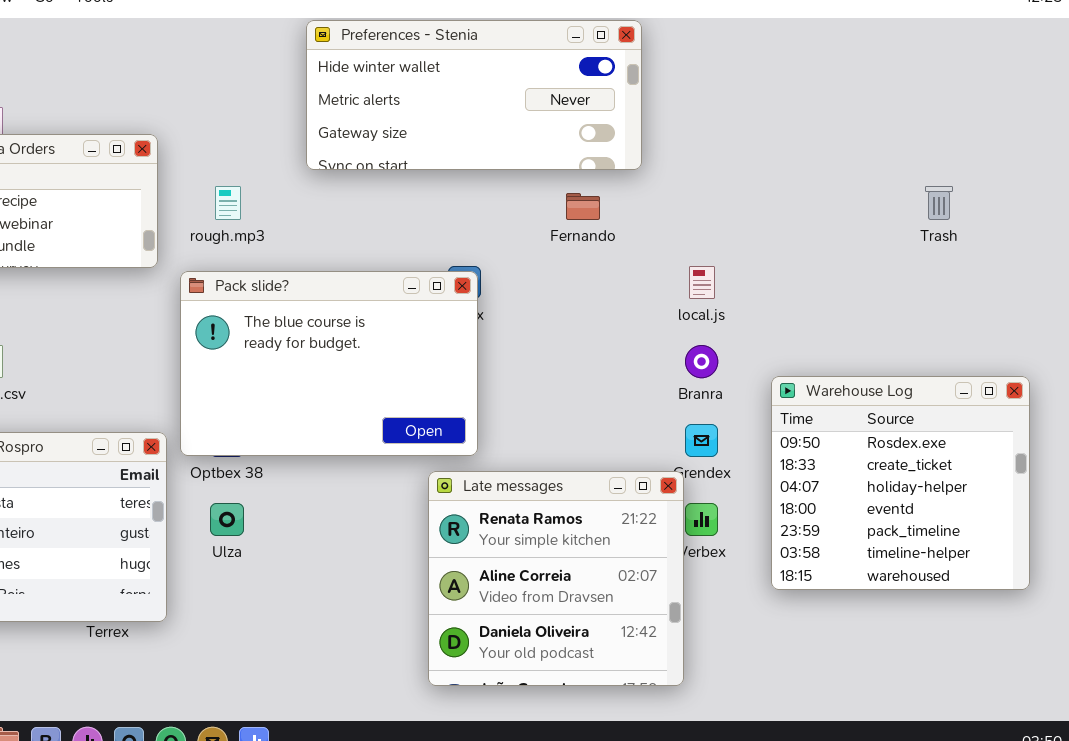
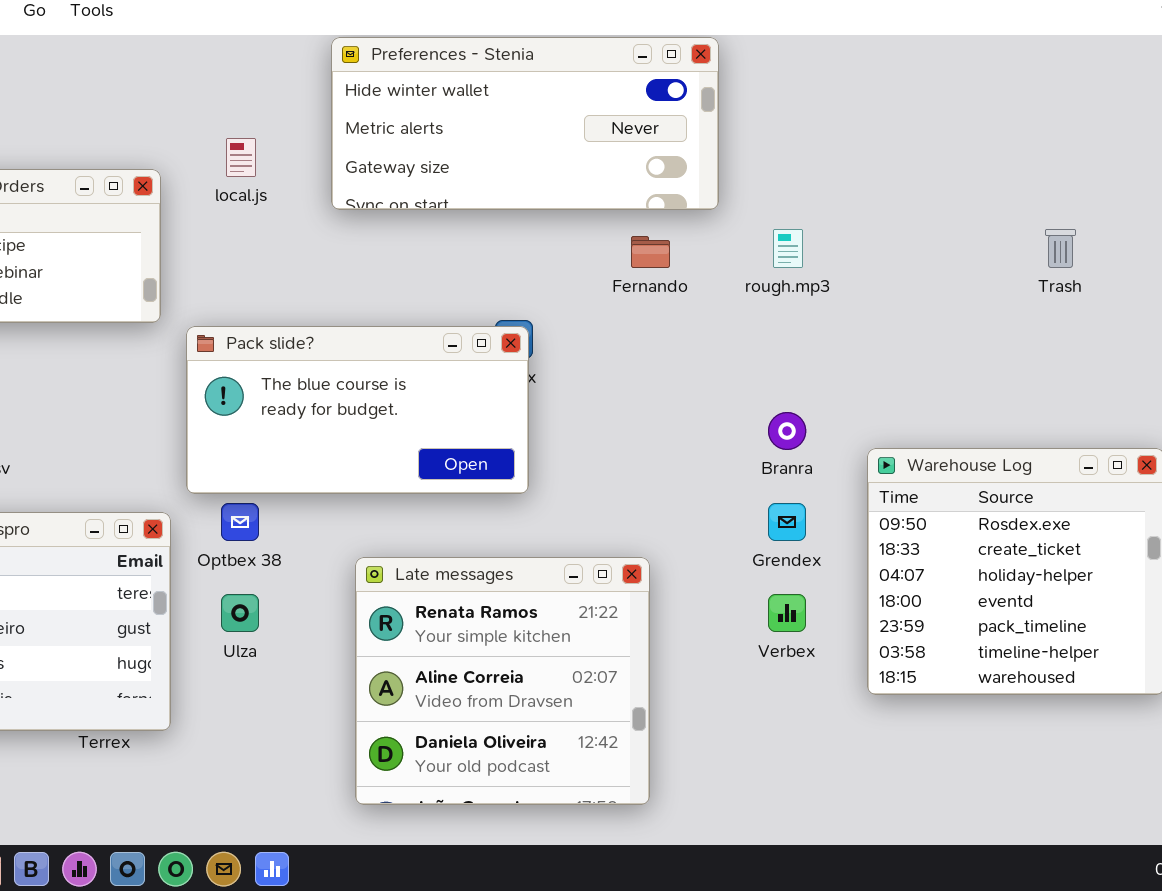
rough.mp3: [215,186,241,220] -> [773,229,803,268], moved
local.js: [689,266,715,299] -> [226,138,256,177], moved
Pack slide?: [180,271,478,456] -> [186,326,529,494], resized
Late messages: [428,471,684,686] -> [355,557,650,805], moved

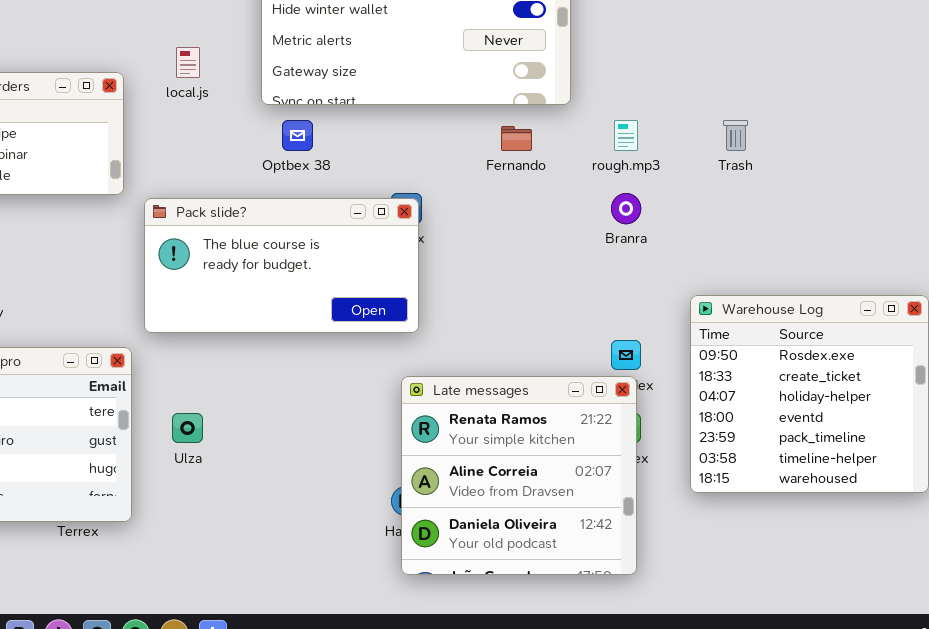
Trash: [1045,229,1076,268] -> [723,120,748,151], moved
Branra: [768,412,806,450] -> [611,193,641,224], moved
Optbex 38: [221,503,259,541] -> [282,120,313,151], moved
Late messages: [355,557,650,805] -> [401,376,637,575], moved

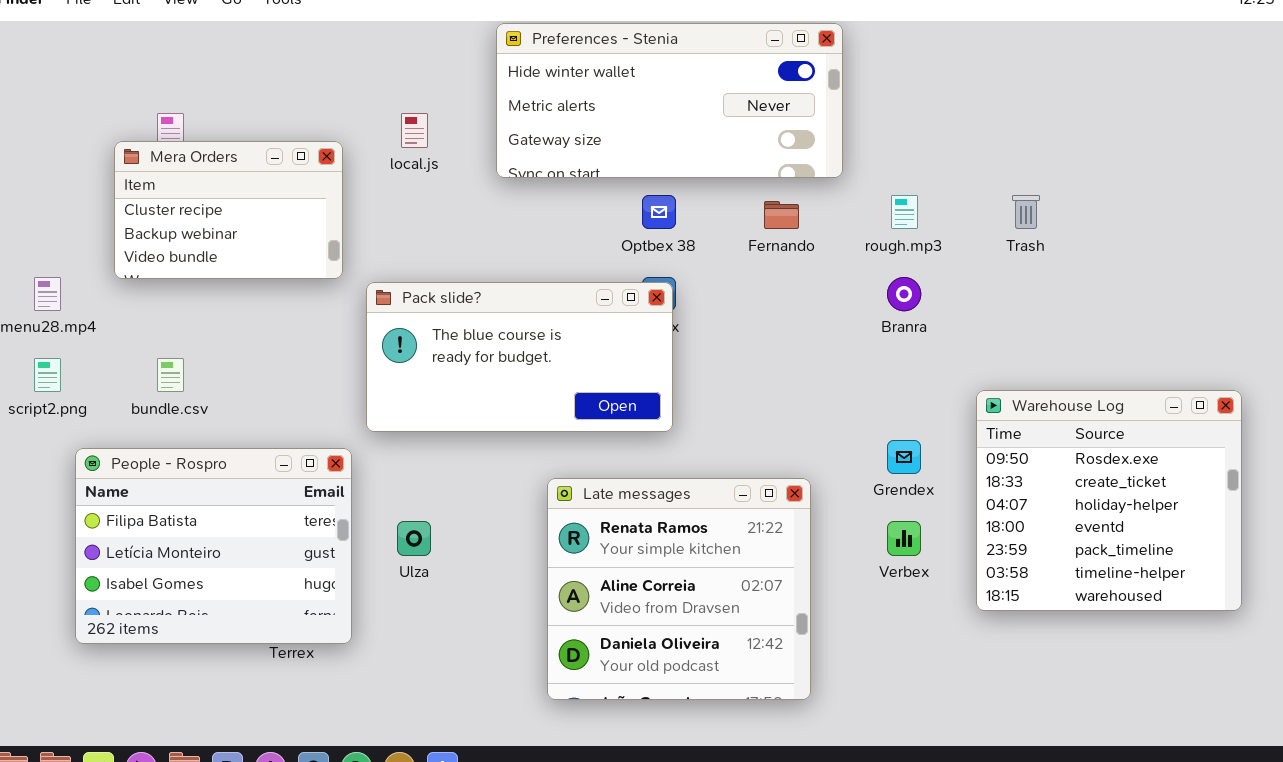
Optbex 38: [282,120,313,151] -> [642,195,676,229], moved
Late messages: [401,376,637,575] -> [547,478,811,700], moved

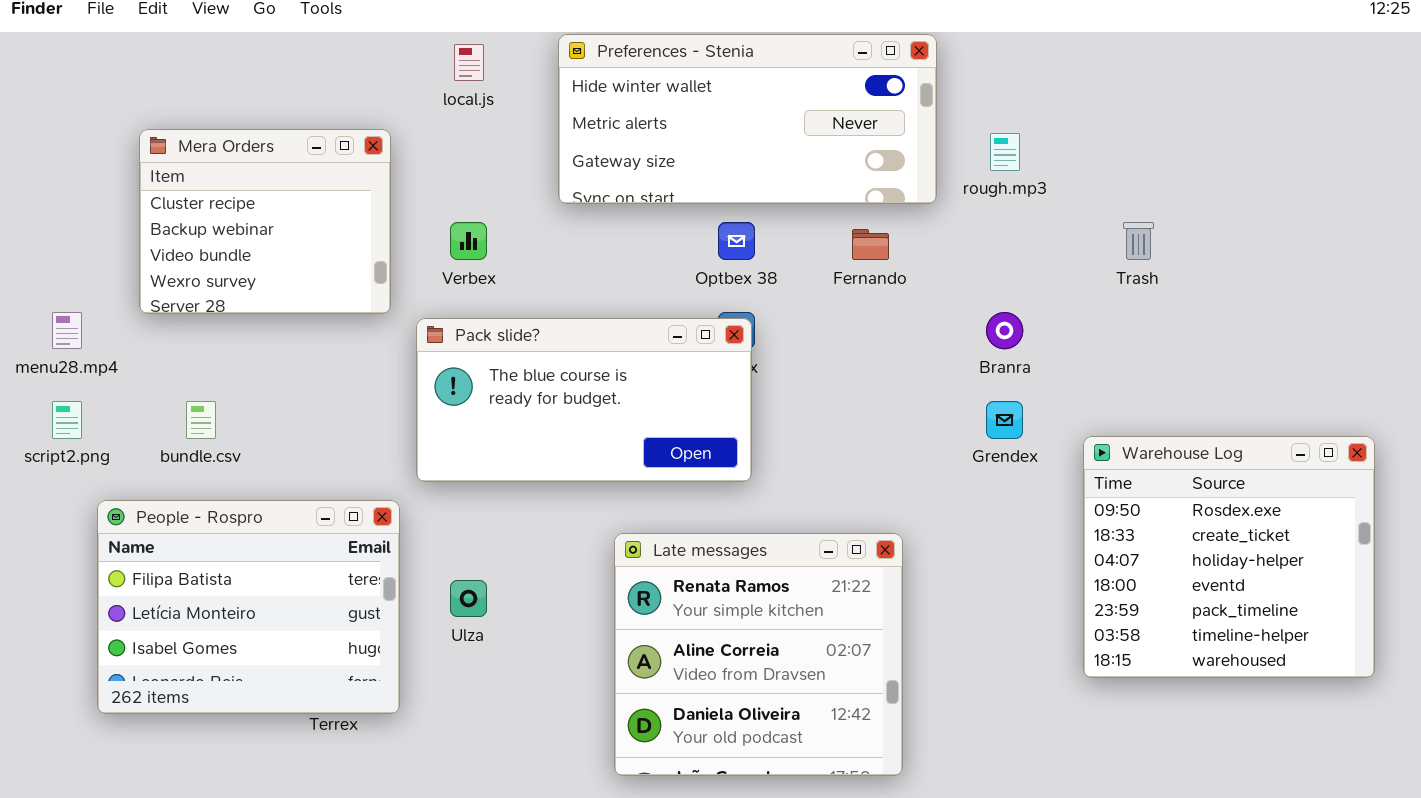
local.js: [401,113,428,148] -> [454,44,484,81], moved
Mera Orders: [114,141,343,279] -> [139,129,391,314], resized
rough.mp3: [891,195,918,229] -> [990,133,1020,171], moved
Grendex: [887,440,921,474] -> [986,401,1023,439], moved
Verbex: [887,521,921,556] -> [450,222,487,260], moved

